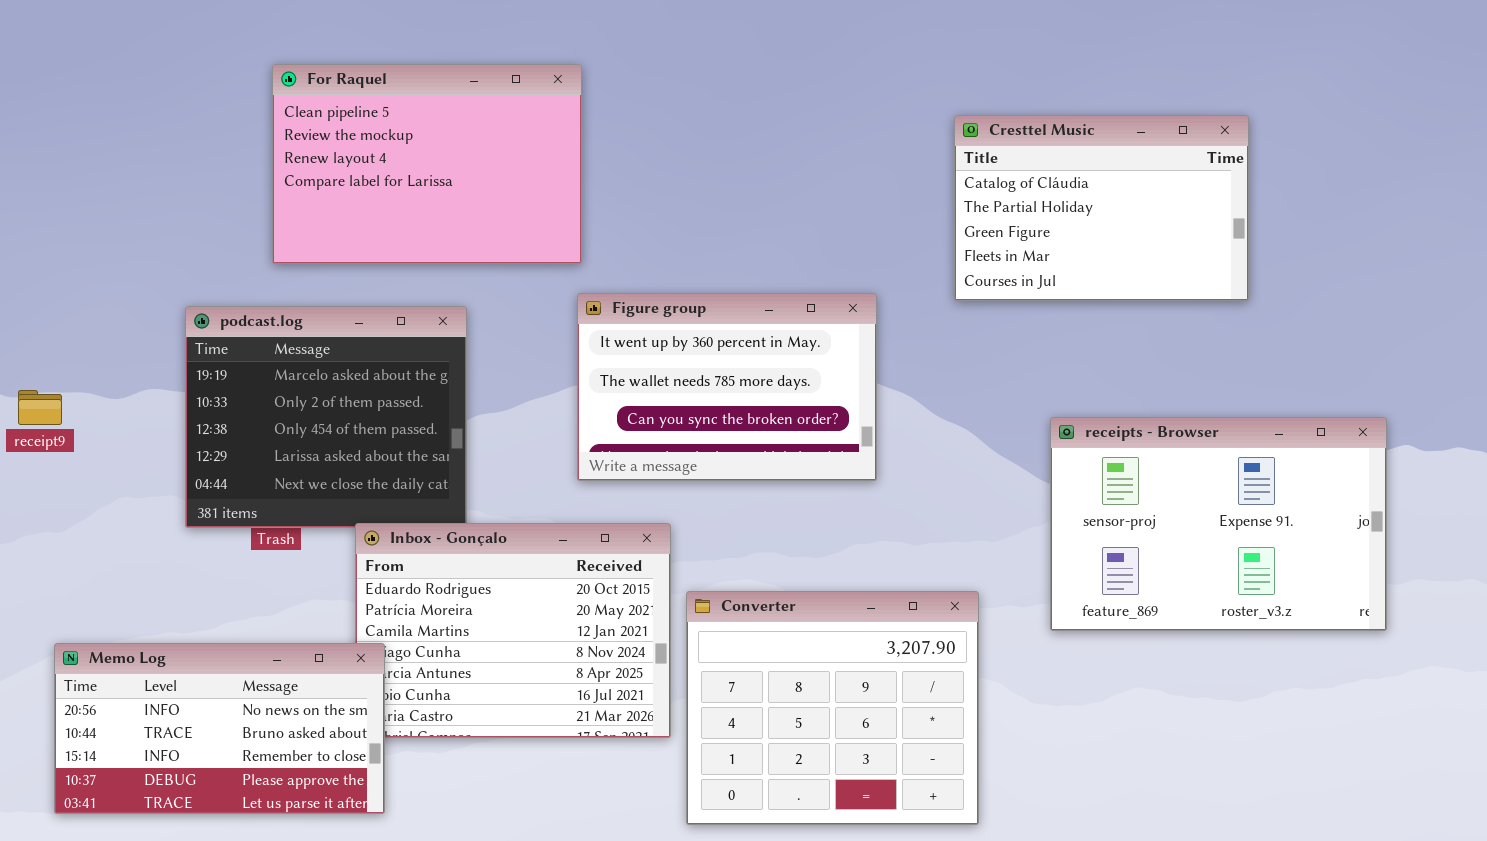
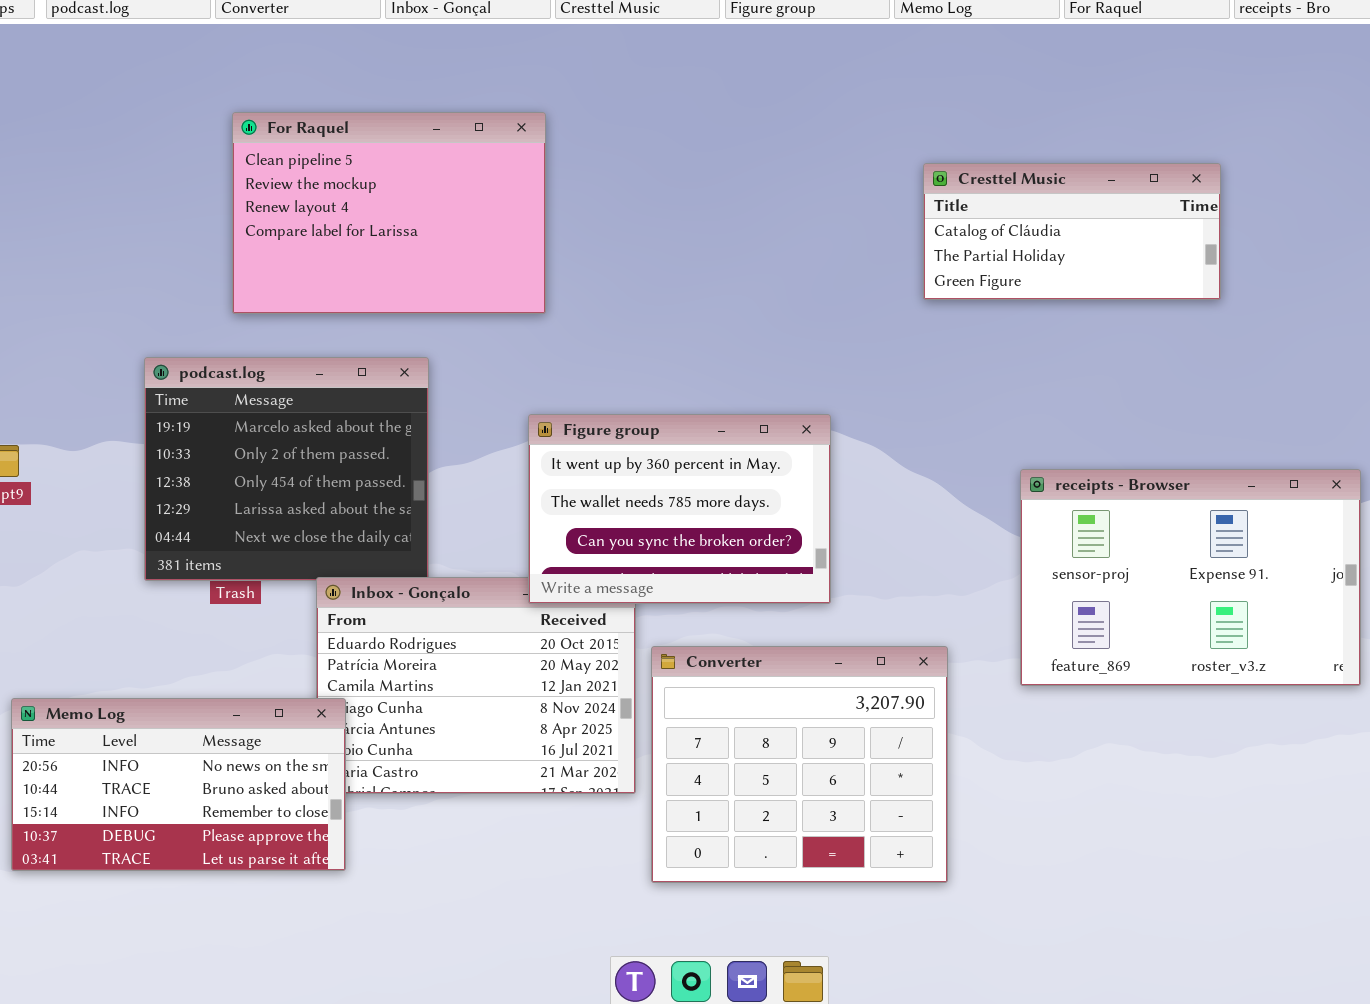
Cresttel Music: [954,115,1249,301] -> [923,163,1221,300], resized
Figure group: [577,293,877,481] -> [528,414,831,604], moved

